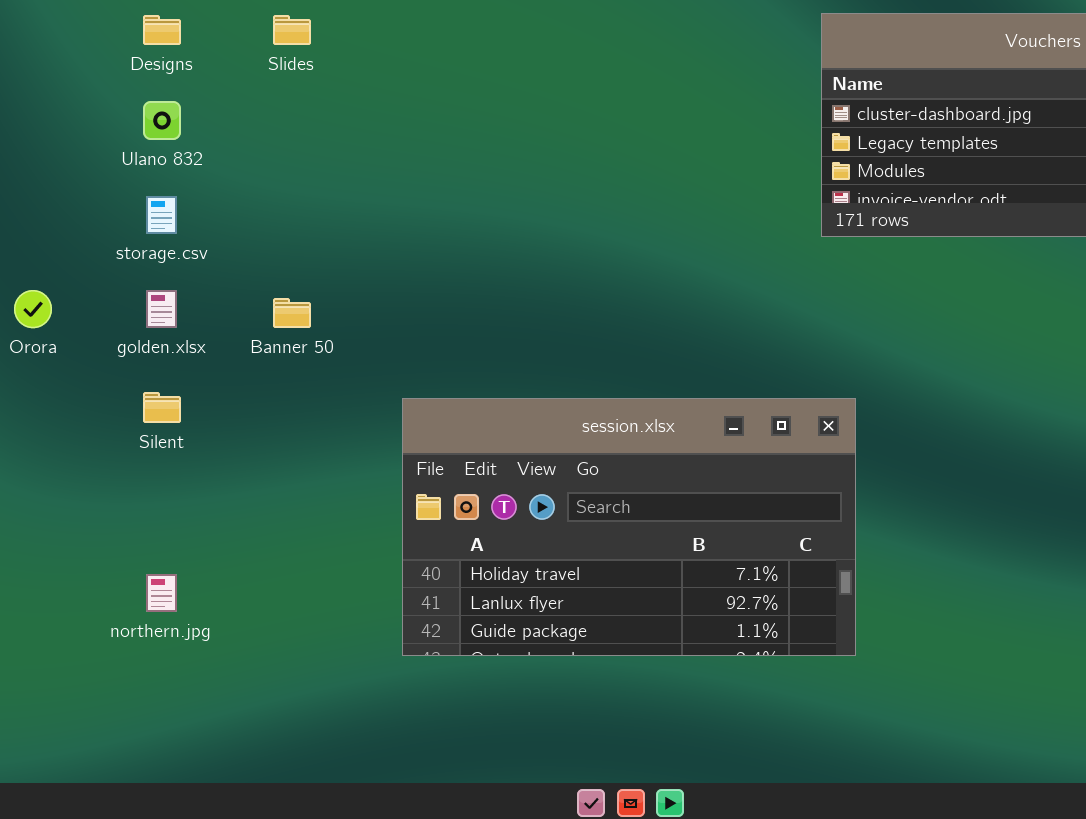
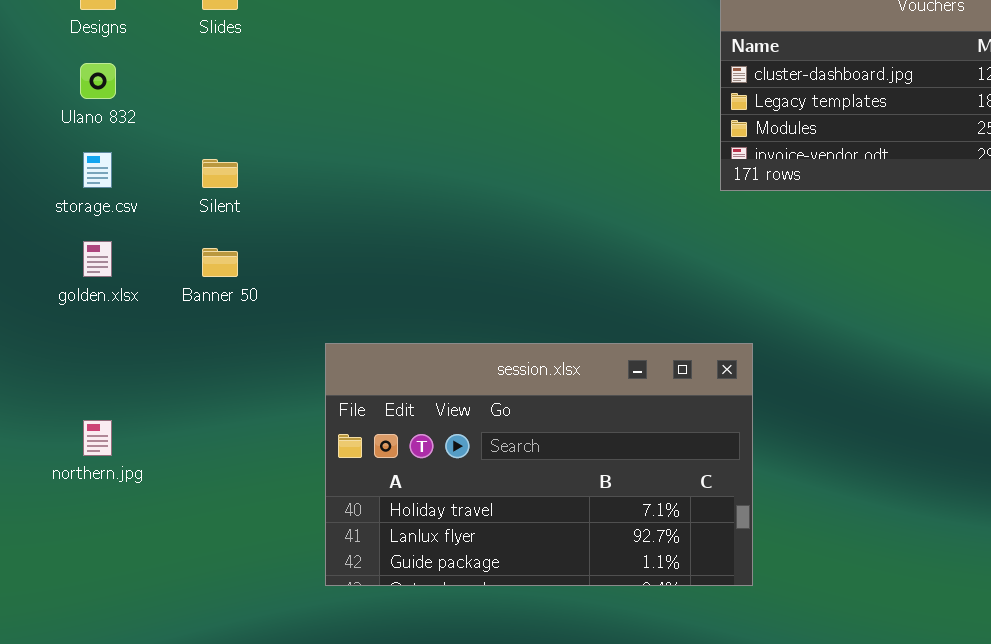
Silent: [143,392,181,423] -> [202,159,238,188], moved
northern.jpg: [146,574,177,612] -> [83,420,112,456], moved

